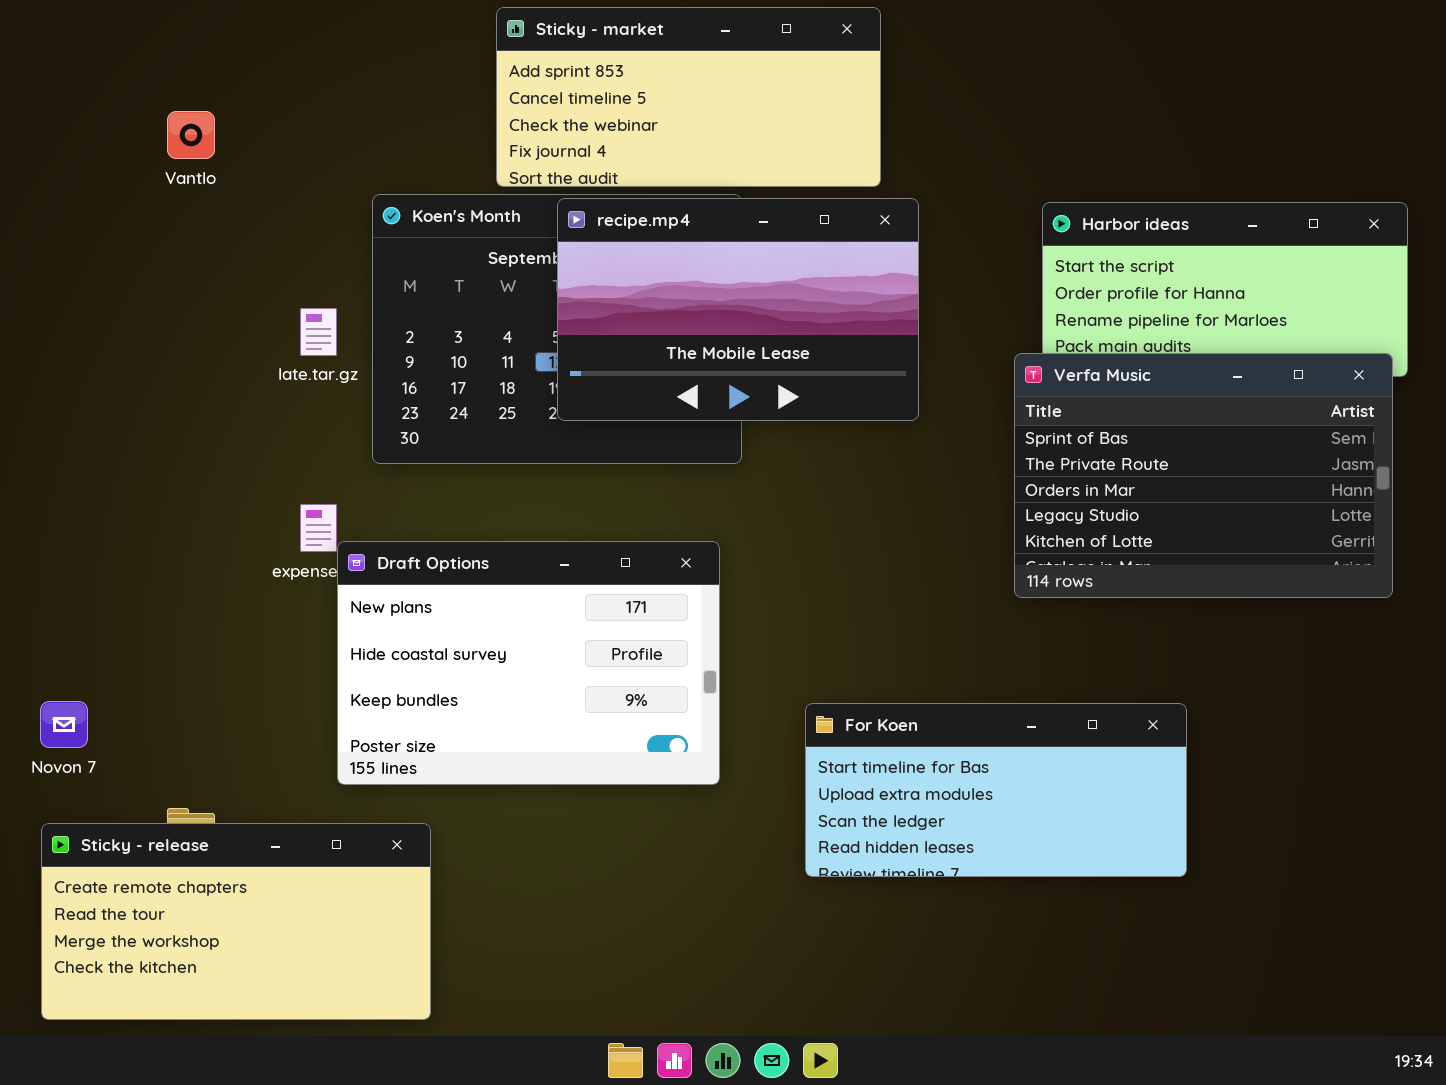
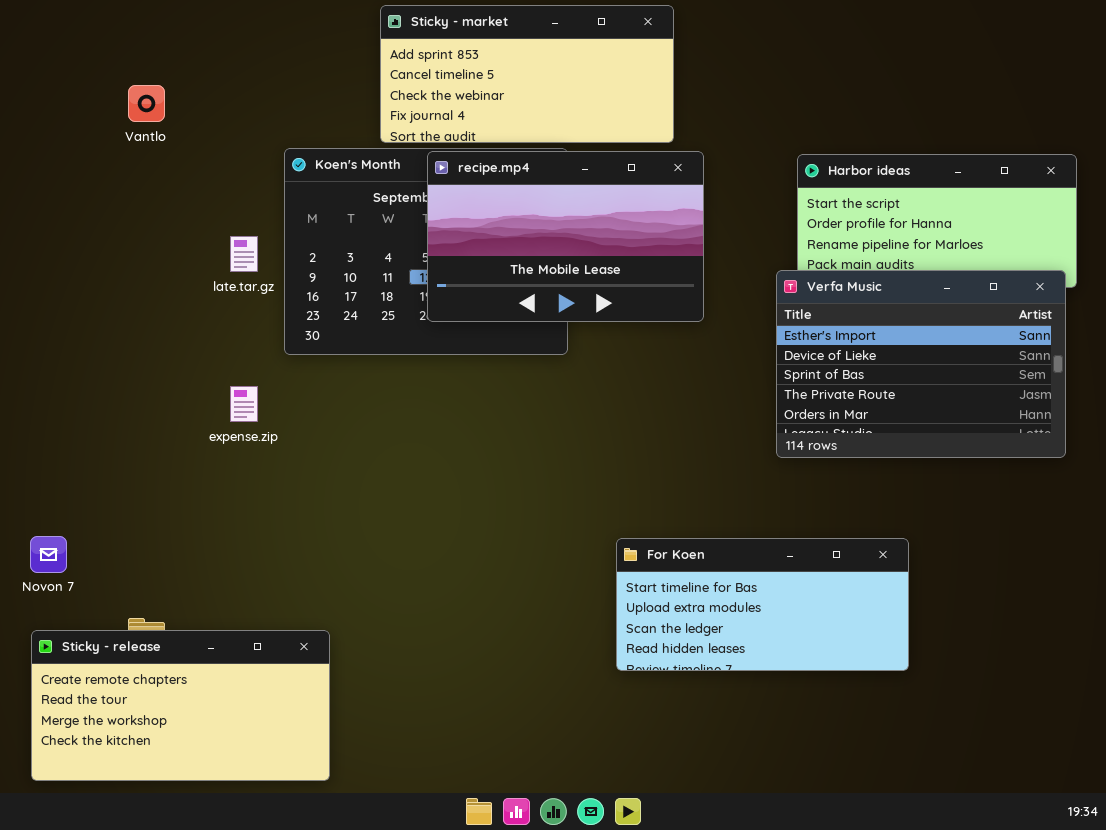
Verfa Music: [1014,353,1393,598] -> [776,270,1066,458], scrolled up 2 rows
Draft Options: [337,541,720,785] -> none, closed

